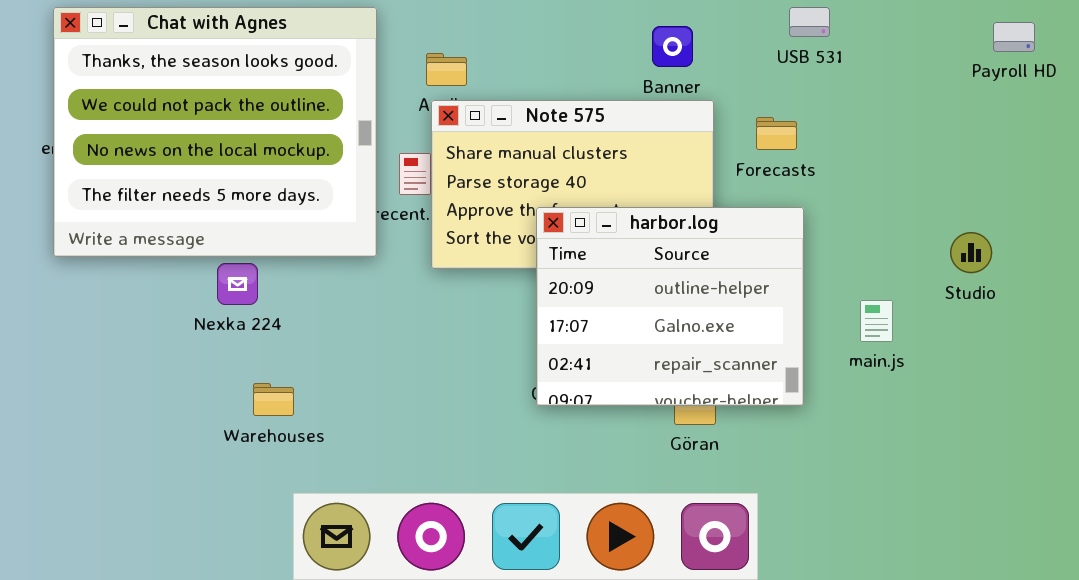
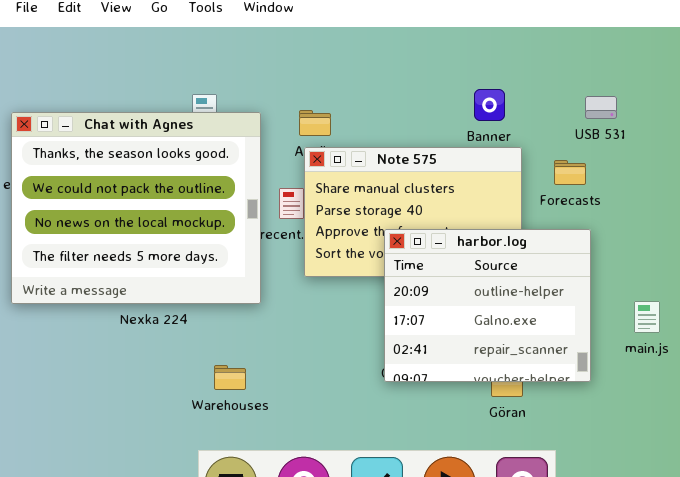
Chat with Agnes: [53,7,377,257] -> [11,112,261,304], moved
USB 531: [789,7,830,37] -> [585,96,617,119], moved
Warehouses: [253,383,294,416] -> [214,365,246,390], moved

